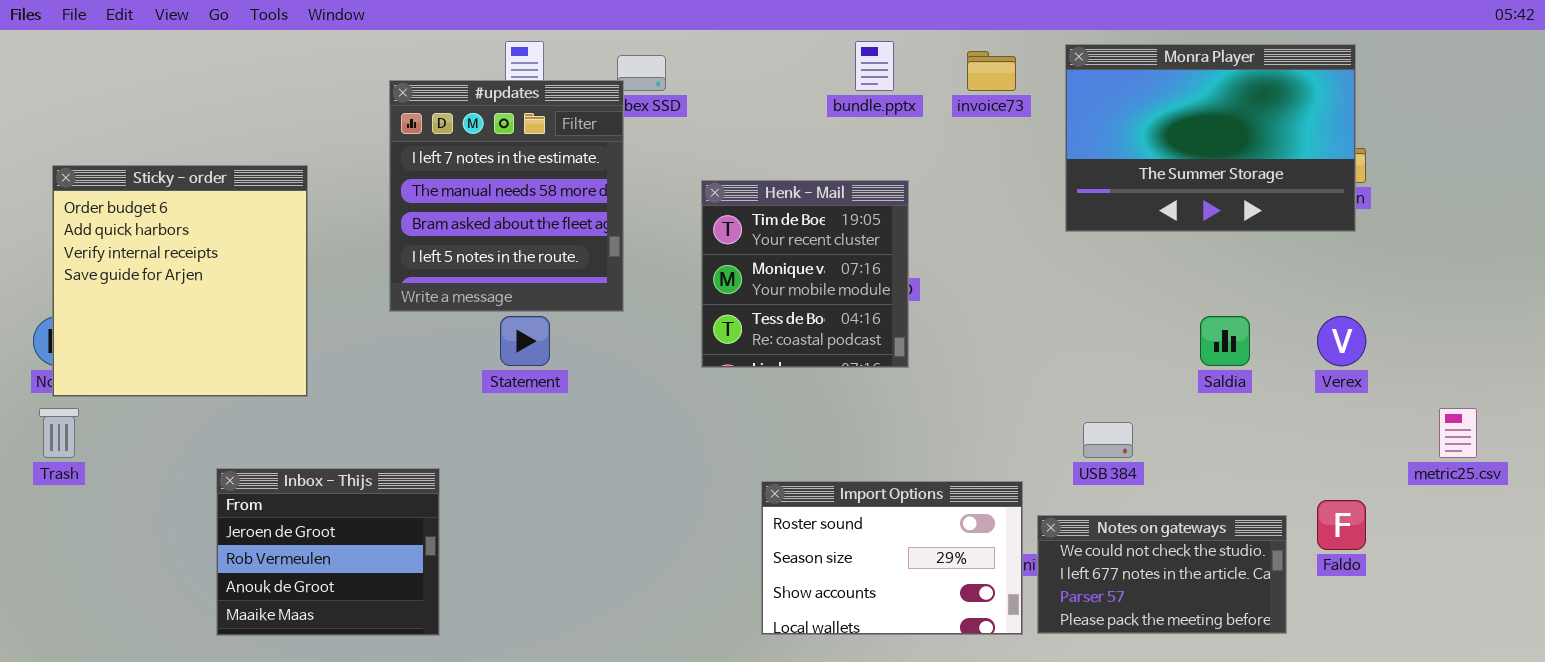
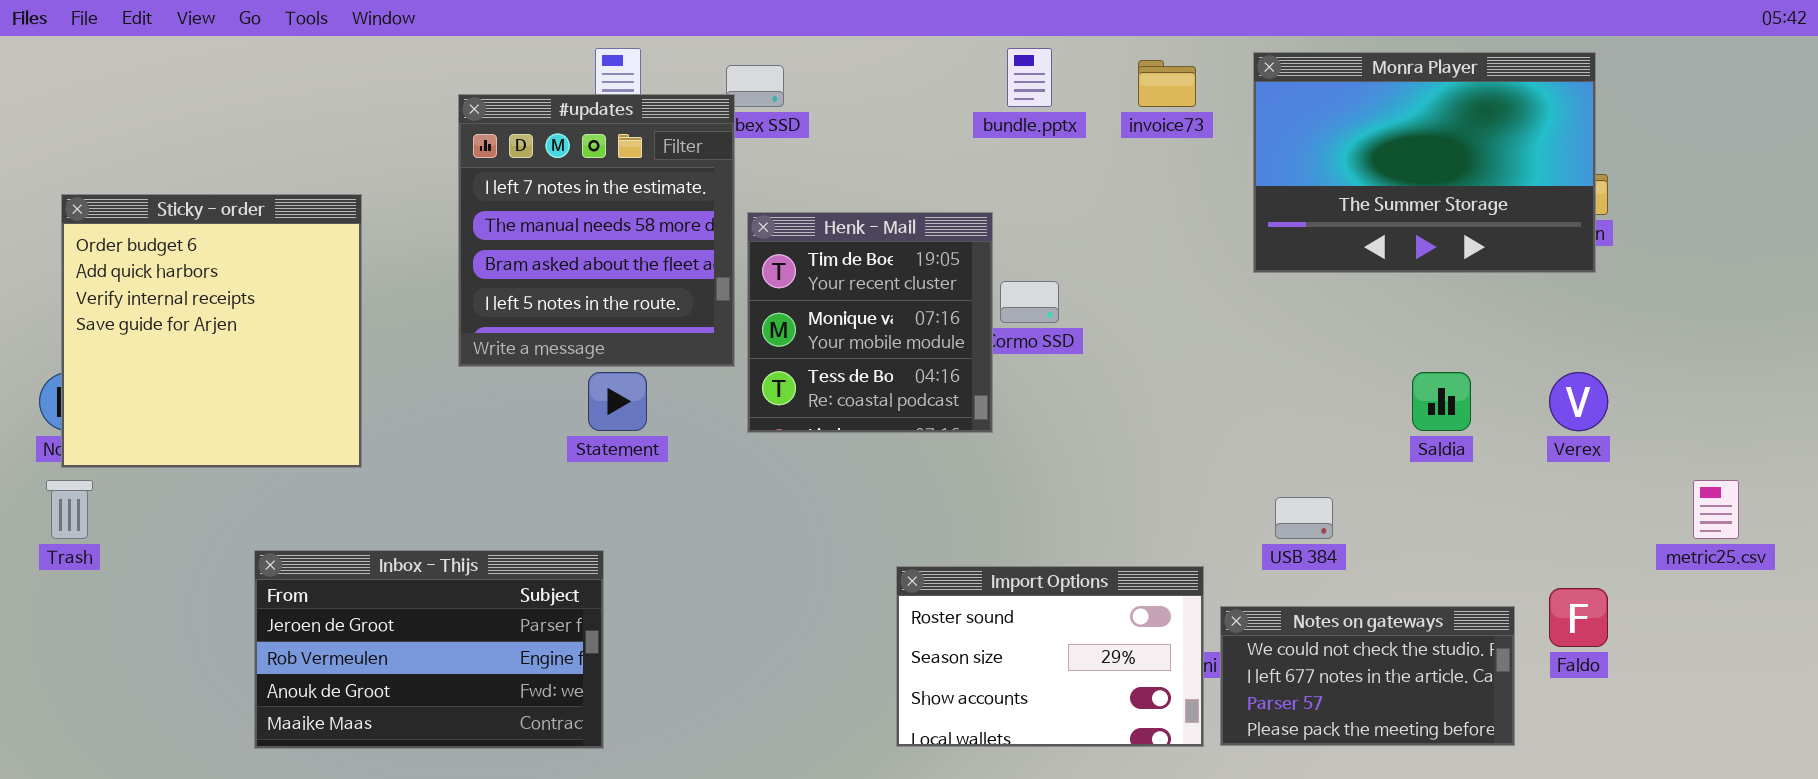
Henk - Mail: [701,180,909,368] -> [747,212,993,433], moved
Inbox - Thijs: [216,468,440,636] -> [254,550,604,749], resized

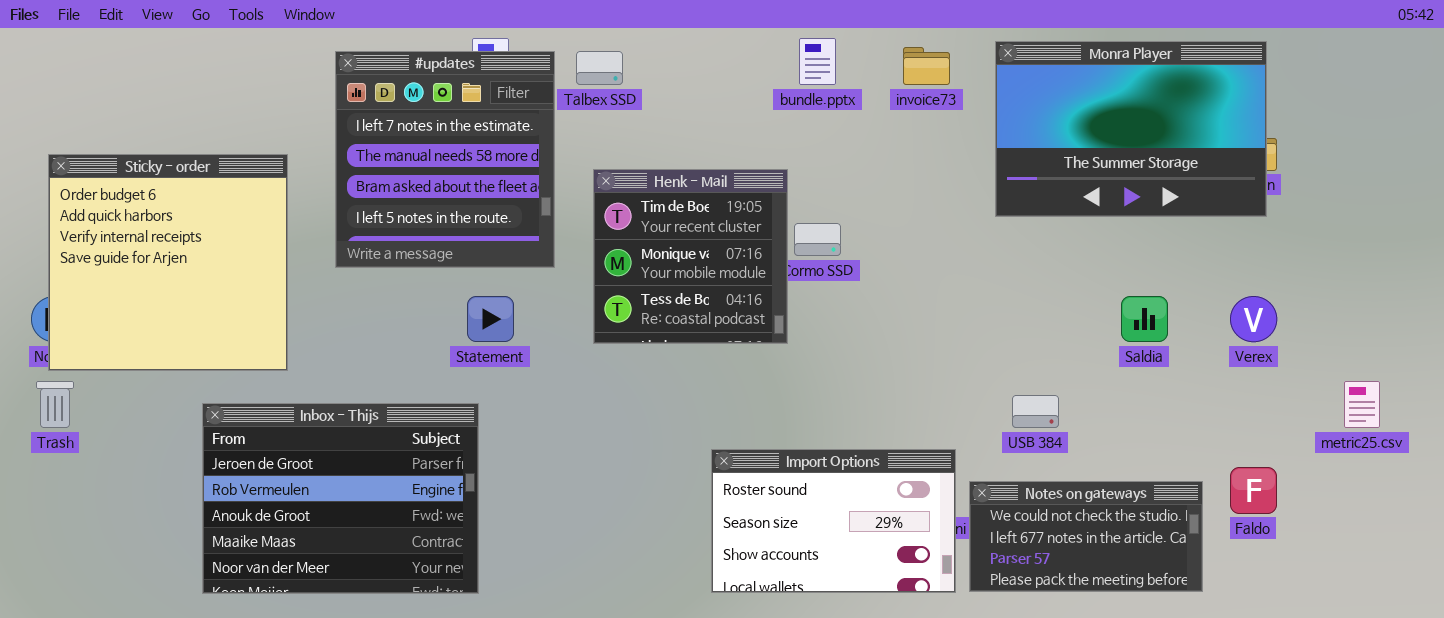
#updates: [458,94,735,367] -> [335,51,555,268], moved
Inbox - Thijs: [254,550,604,749] -> [202,403,479,594], resized

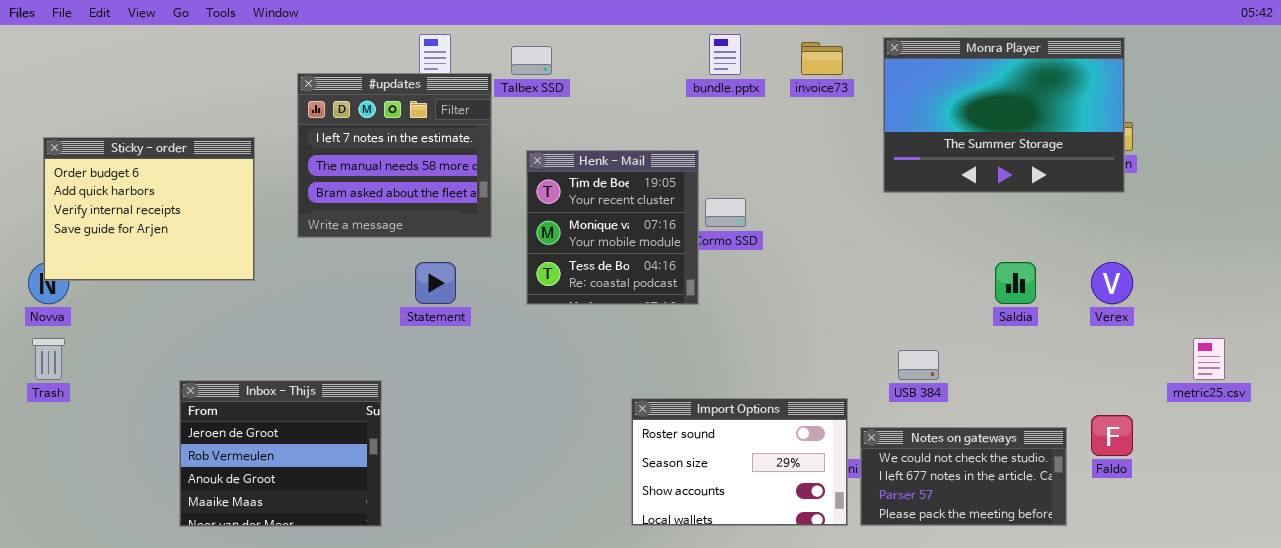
#updates: [335,51,555,268] -> [297,73,492,238], resized
Sticky - order: [48,154,288,371] -> [43,137,255,281], resized
Inbox - Thijs: [202,403,479,594] -> [179,380,382,527], resized

